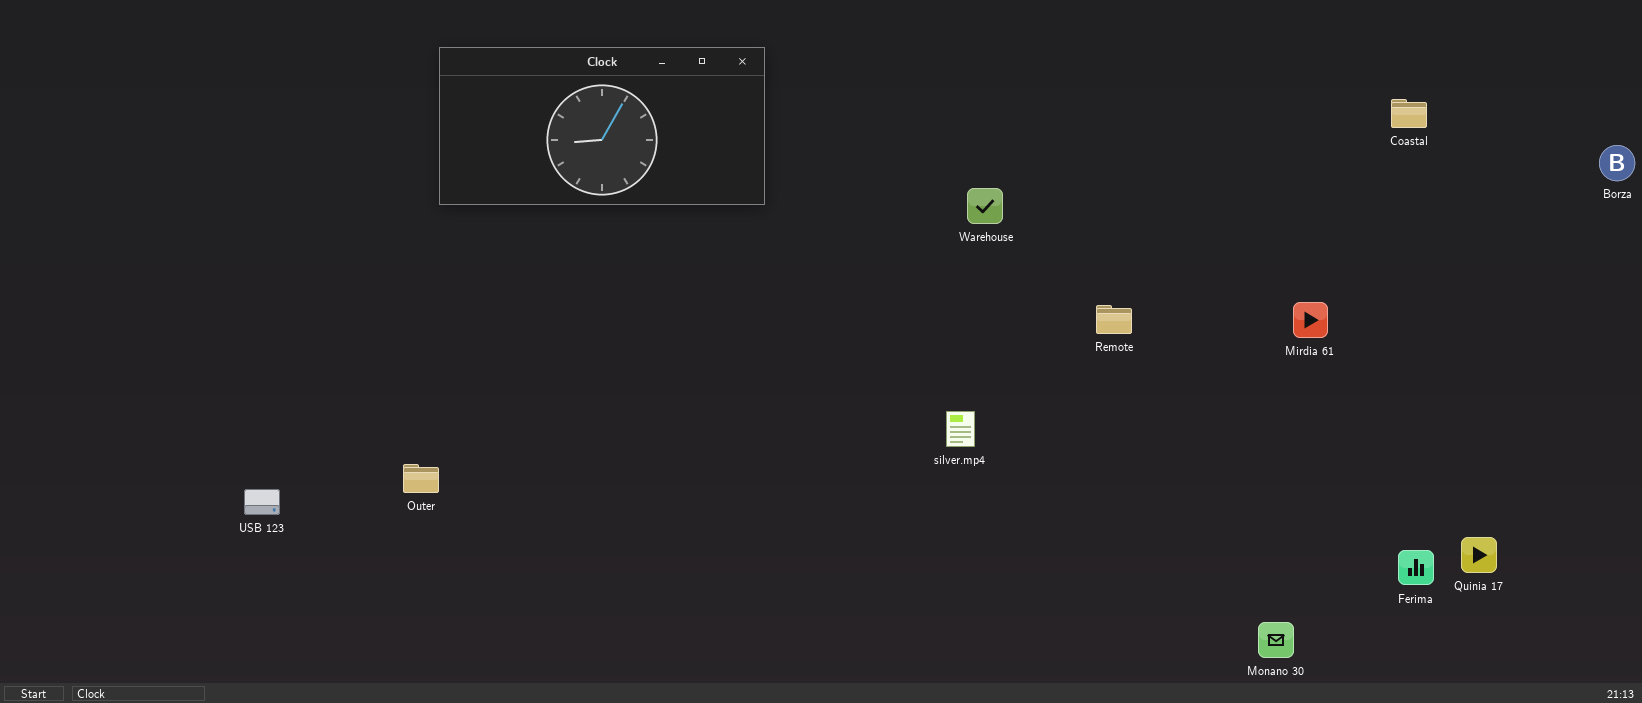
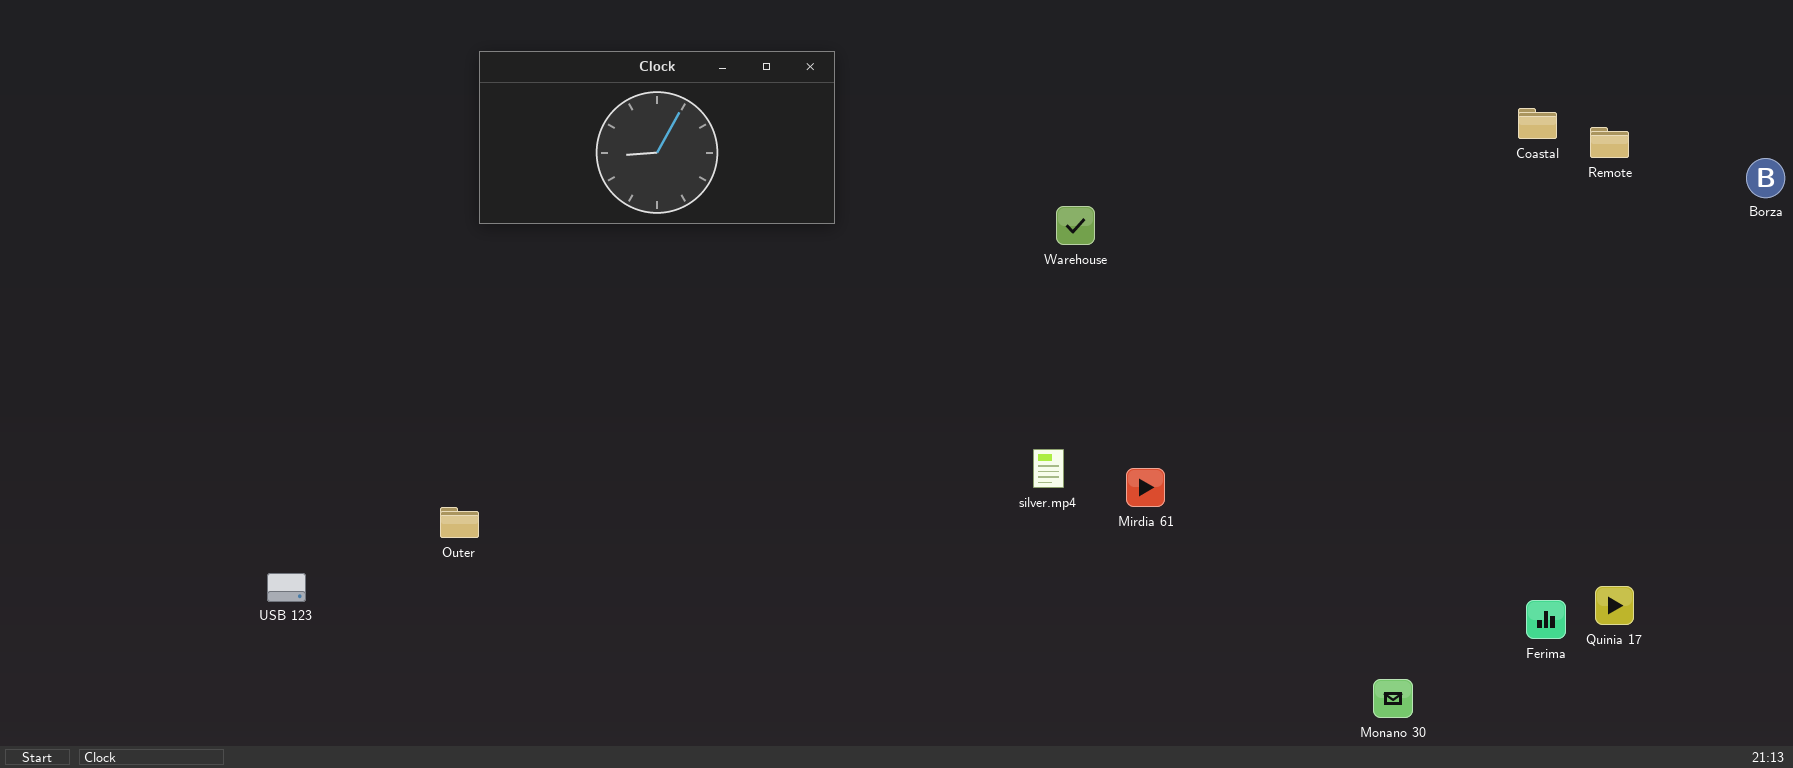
Mirdia 61: [1293,302,1328,338] -> [1126,468,1165,507], moved
Remote: [1096,305,1132,334] -> [1590,127,1629,158], moved
USB 123: [244,489,280,515] -> [267,573,306,602], moved

